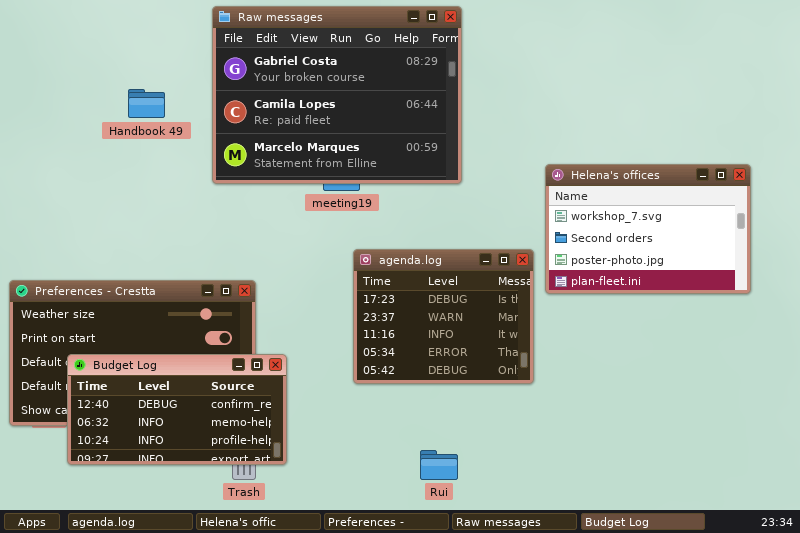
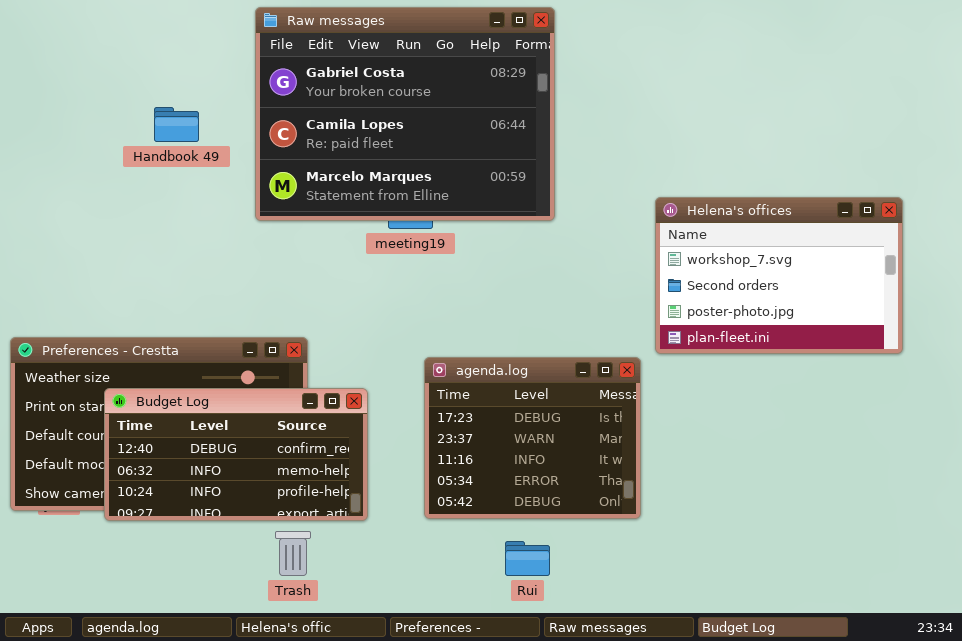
agenda.log: [353,249,534,384] -> [424,357,641,519], moved
Budget Log: [67,354,287,465] -> [104,388,368,521], moved

